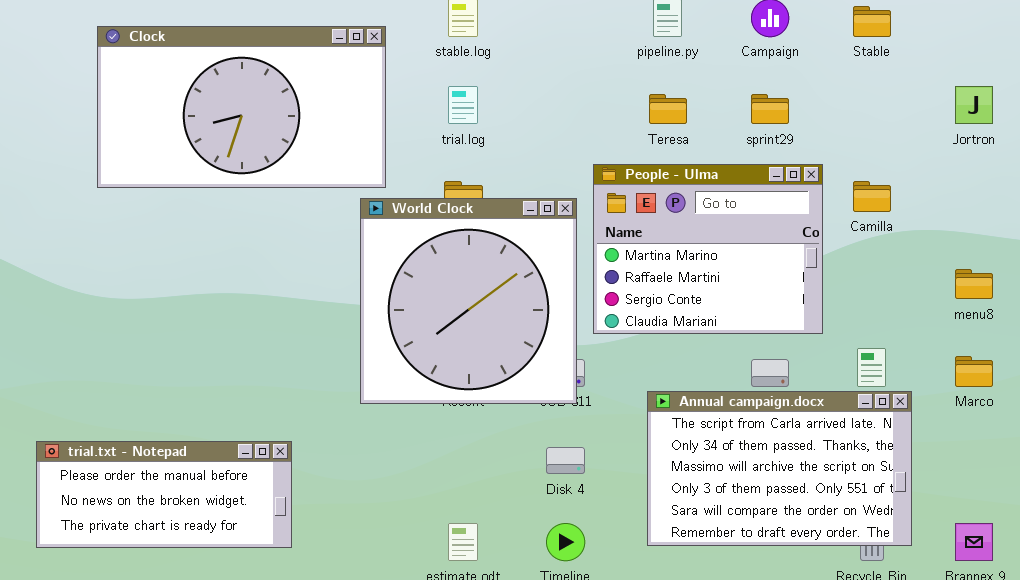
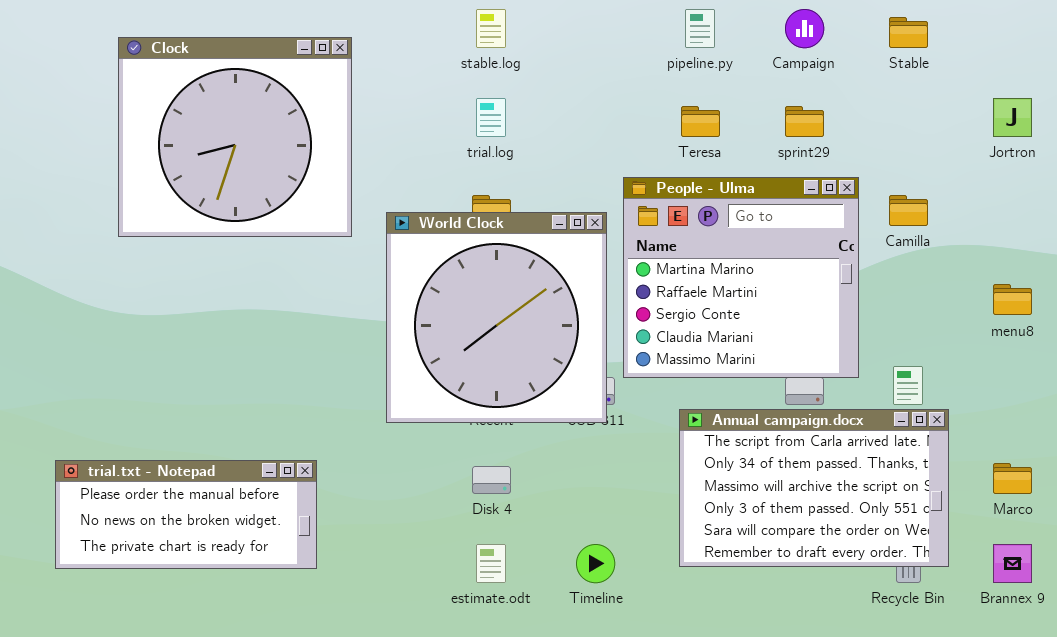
Clock: [97,26,386,188] -> [118,37,352,237], resized
People - Ulma: [593,164,823,334] -> [623,177,859,378], resized
Marco: [955,356,993,387] -> [993,463,1032,494], moved
Disk 4: [546,447,585,474] -> [472,466,511,494], moved

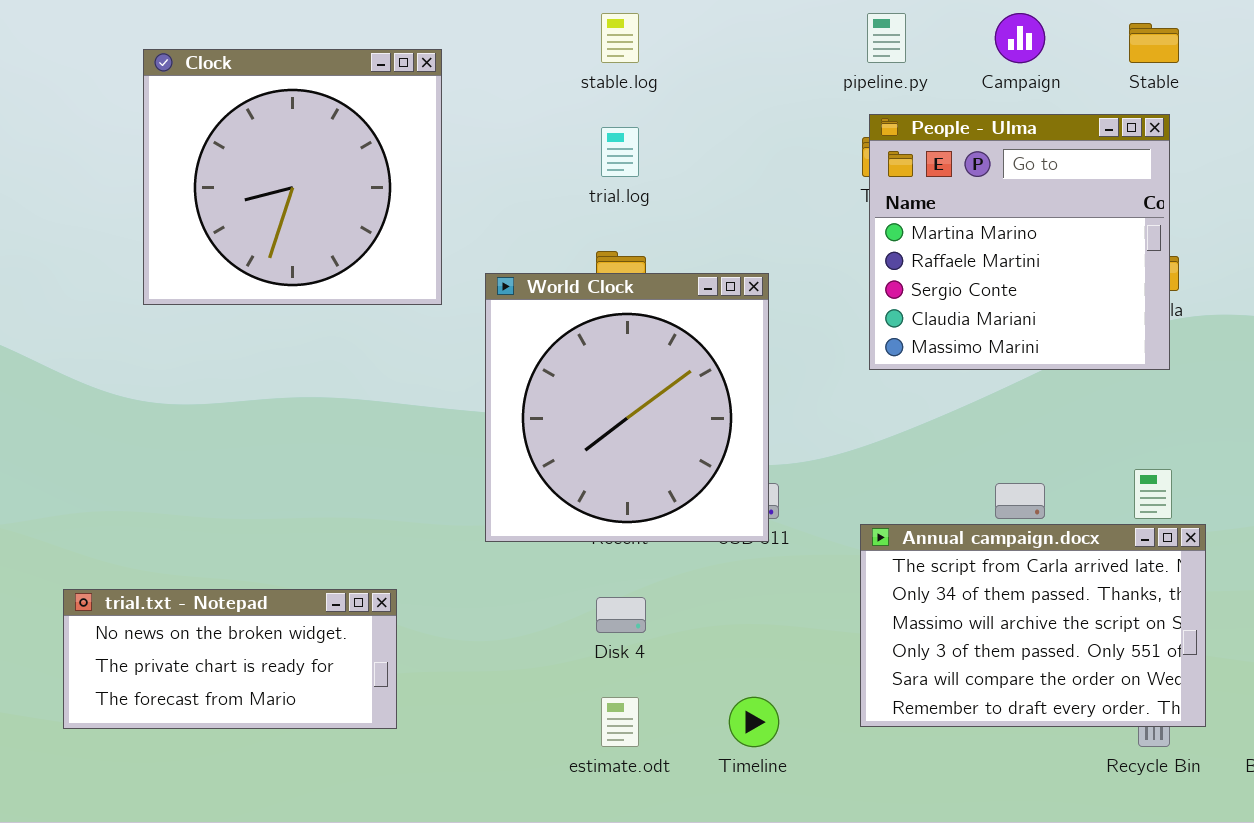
People - Ulma: [623,177,859,378] -> [869,114,1170,370], moved
trial.txt - Notepad: [55,460,317,569] -> [63,589,397,729], scrolled down 1 row

